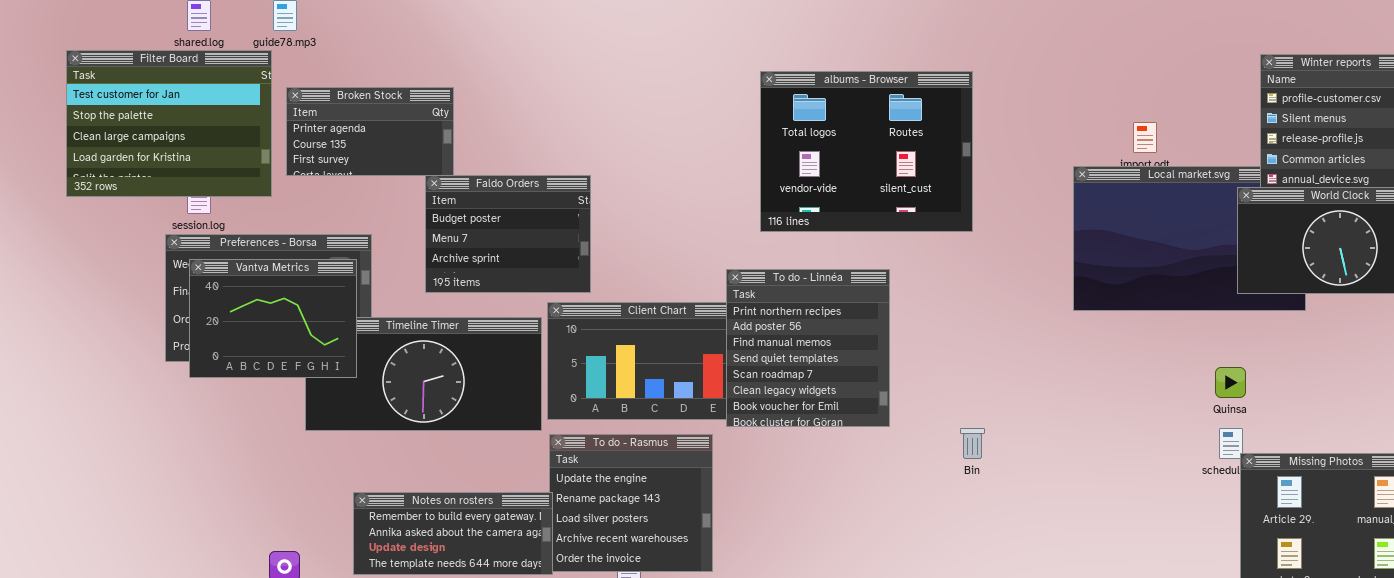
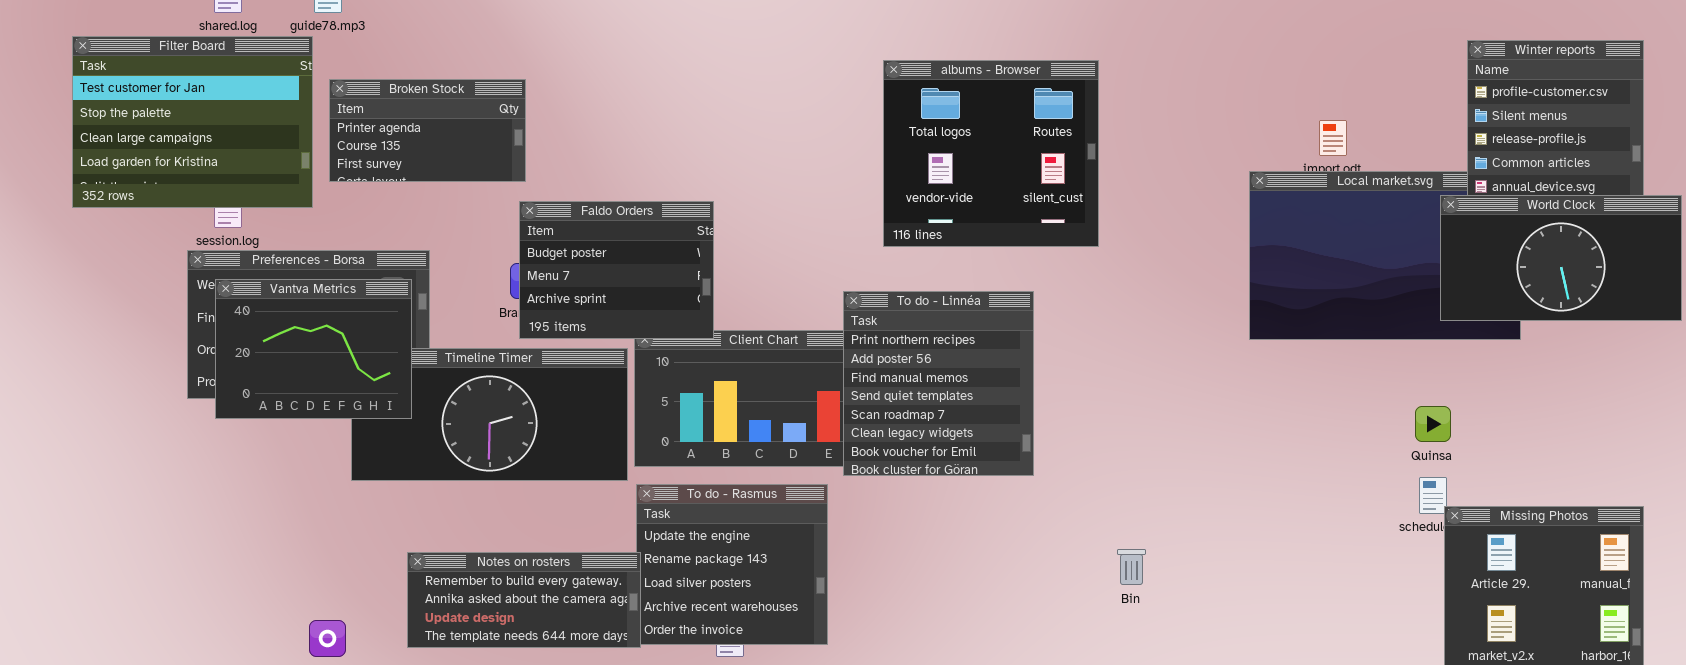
albums - Browser: [760,71,973,232] -> [883,60,1099,247], resized
Faldo Orders: [425,175,591,293] -> [519,201,714,339], moved
Bin: [960,428,985,459] -> [1117,549,1146,585], moved

